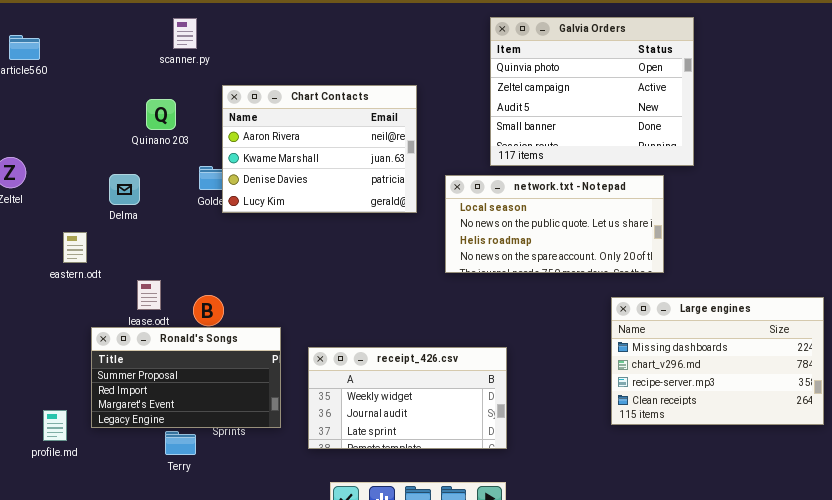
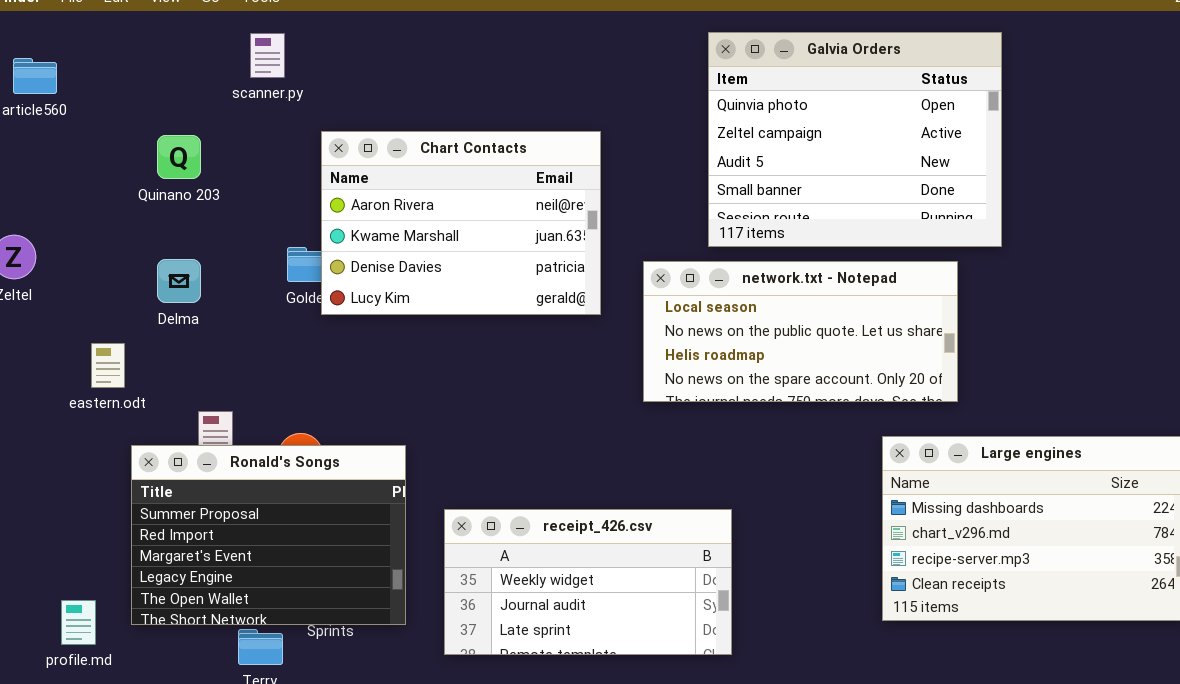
Quinano 203: [146,99,176,130] -> [157,135,201,179], moved
Ronald's Songs: [91,327,281,428] -> [131,445,406,625], resized

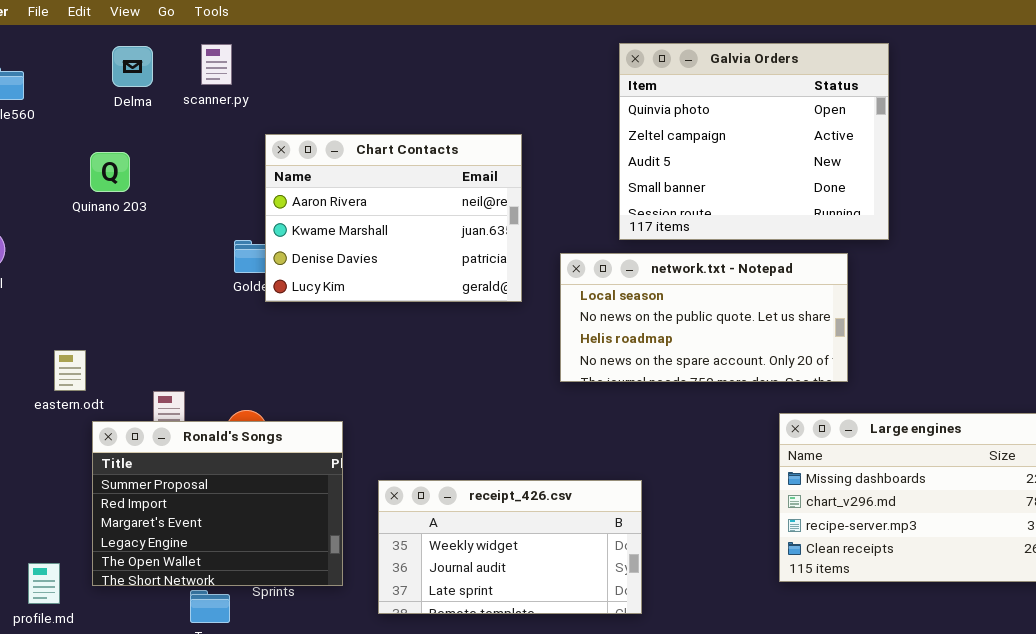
Quinano 203: [157,135,201,179] -> [90,152,130,192], moved
Delma: [157,259,201,303] -> [112,46,153,87], moved
eastern.odt: [91,343,125,388] -> [54,350,86,391], moved

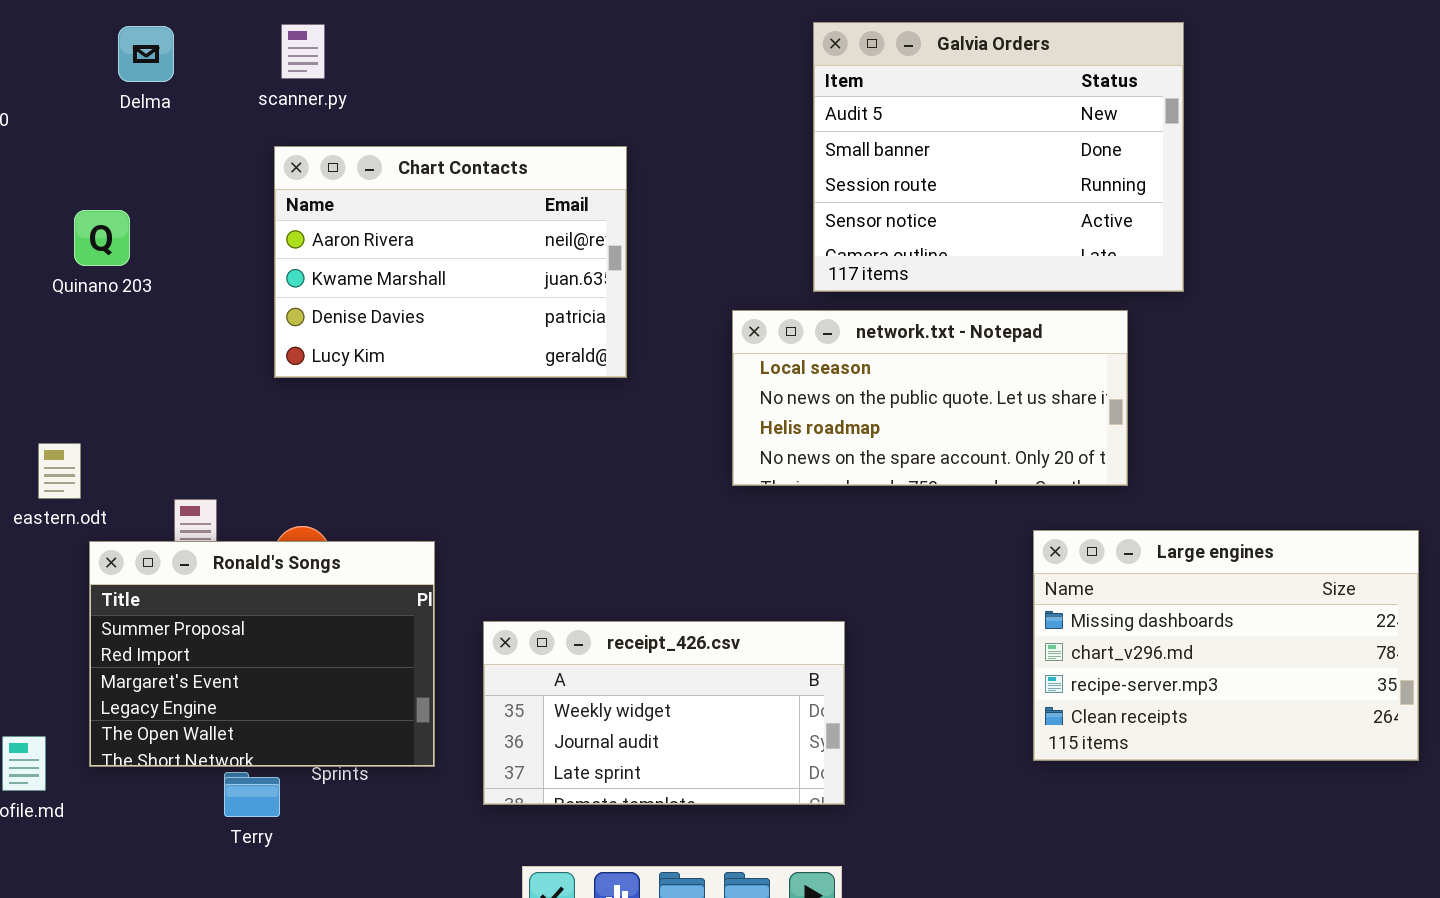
Galvia Orders: [619,43,889,240] -> [813,22,1184,292], scrolled down 2 rows
scanner.py: [201,44,232,85] -> [281,24,325,79], moved
Chart Contacts: [265,134,522,302] -> [274,146,627,378], moved
Quinano 203: [90,152,130,192] -> [74,210,130,266], moved

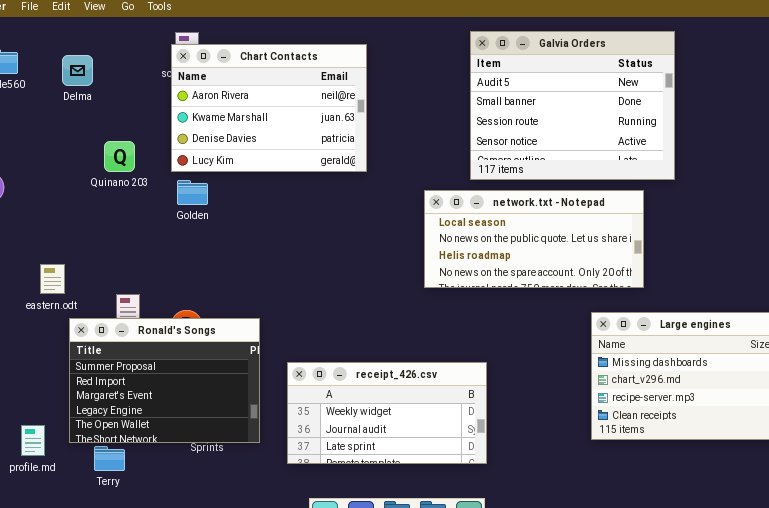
Delma: [118,26,174,82] -> [62,55,93,86], moved
Chart Contacts: [274,146,627,378] -> [171,44,367,172], moved
Quinano 203: [74,210,130,266] -> [104,141,135,172], moved
Terry: [224,772,280,817] -> [94,446,125,471], moved

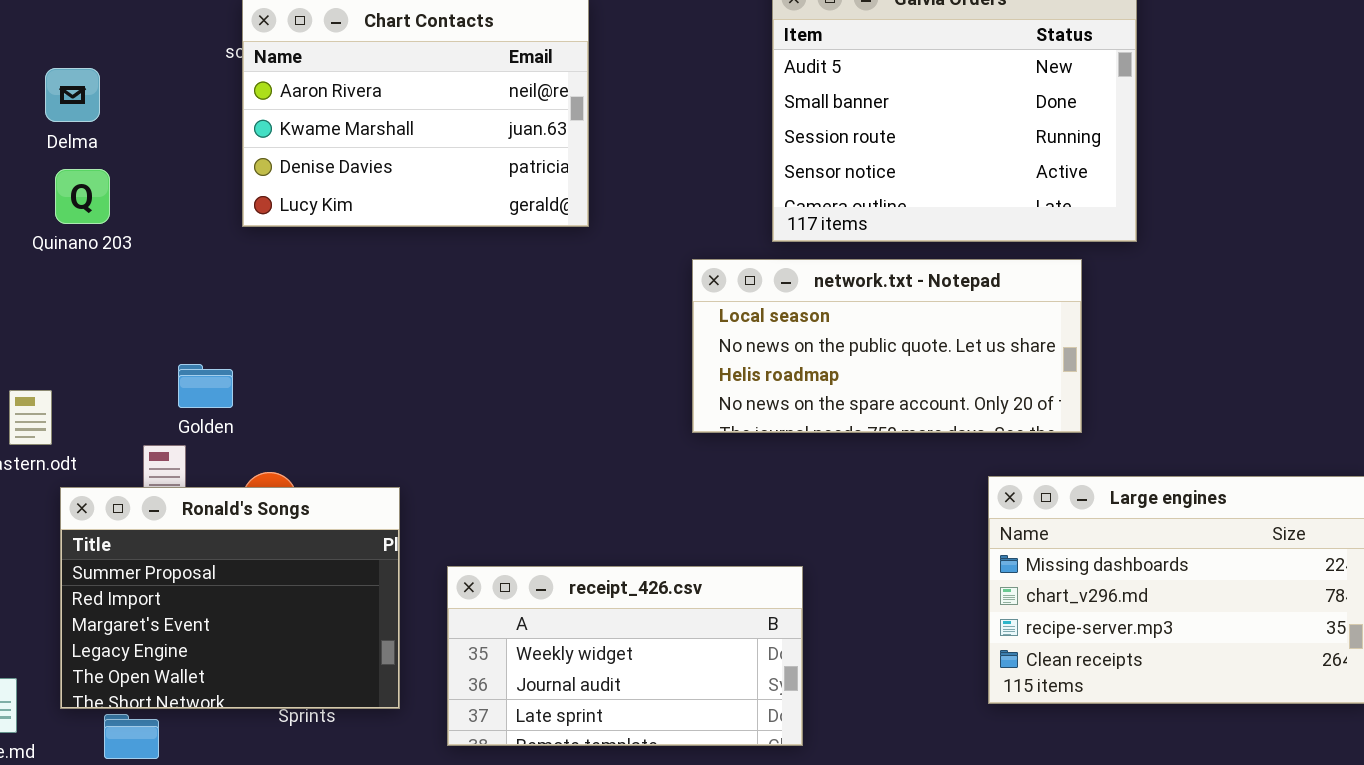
Delma: [62,55,93,86] -> [45,68,100,122], moved
Quinano 203: [104,141,135,172] -> [55,169,110,224], moved
Golden: [177,180,208,205] -> [178,364,233,408], moved

